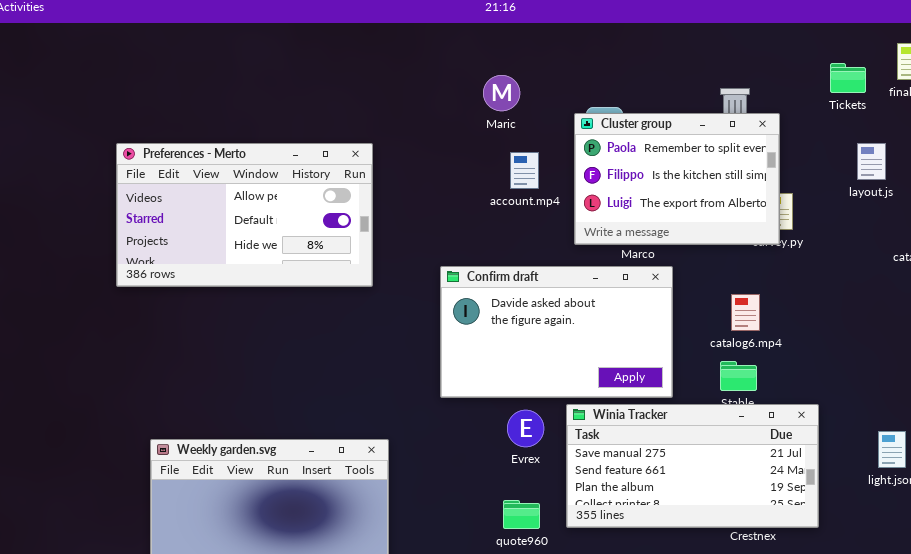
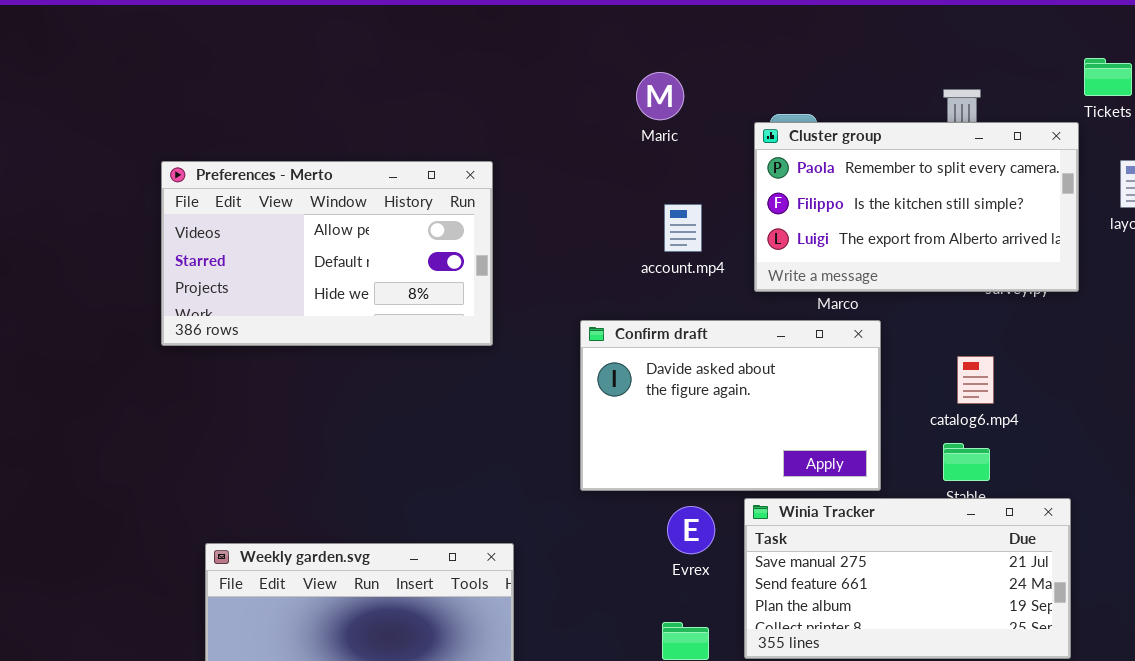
Cluster group: [574,113,780,245] -> [754,122,1079,292], resized
account.mp4: [510,152,539,189] -> [664,204,702,252], moved

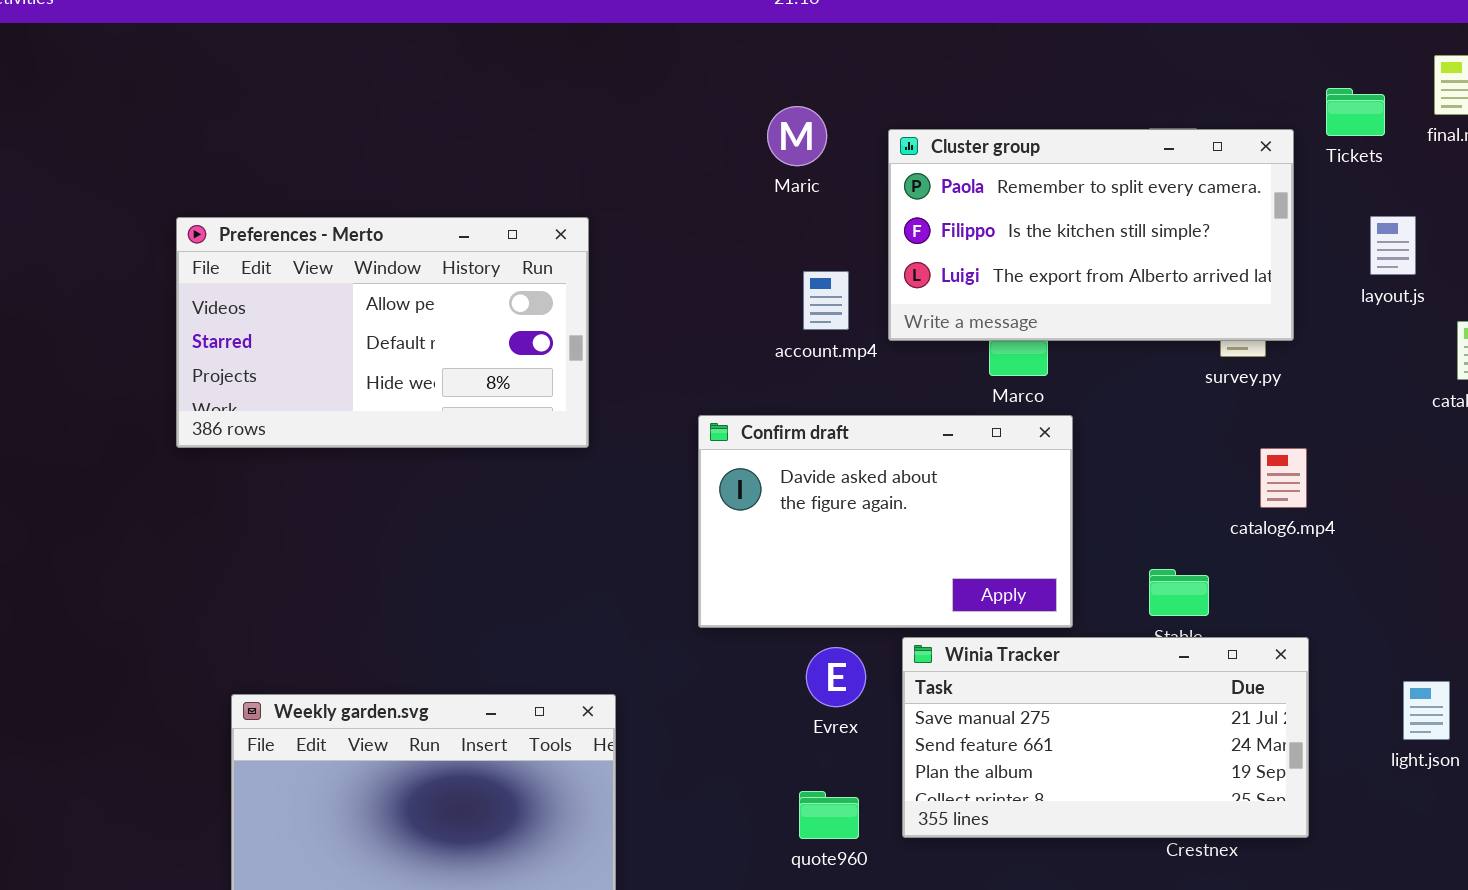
Cluster group: [754,122,1079,292] -> [888,129,1294,341], moved
catalog6.mp4: [957,356,994,404] -> [1260,448,1307,508], moved

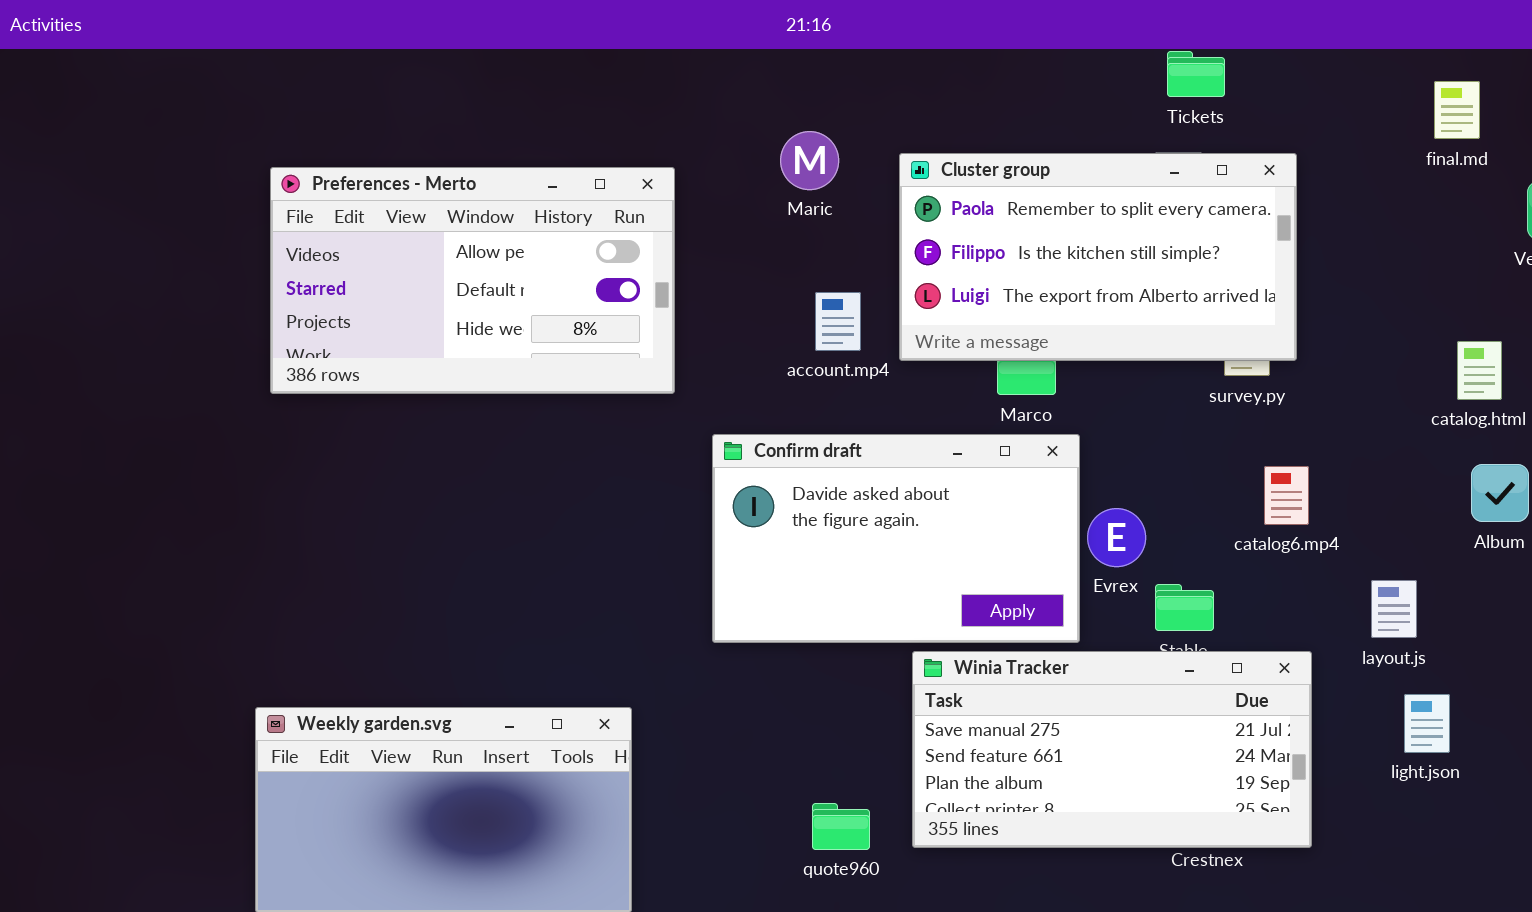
Tickets: [1326,88,1385,136] -> [1167,51,1225,97], moved
layout.js: [1370,216,1416,275] -> [1371,580,1417,638], moved
Preferences - Merto: [176,217,589,448] -> [270,167,675,394], moved
Evrex: [806,647,866,707] -> [1087,508,1146,567], moved

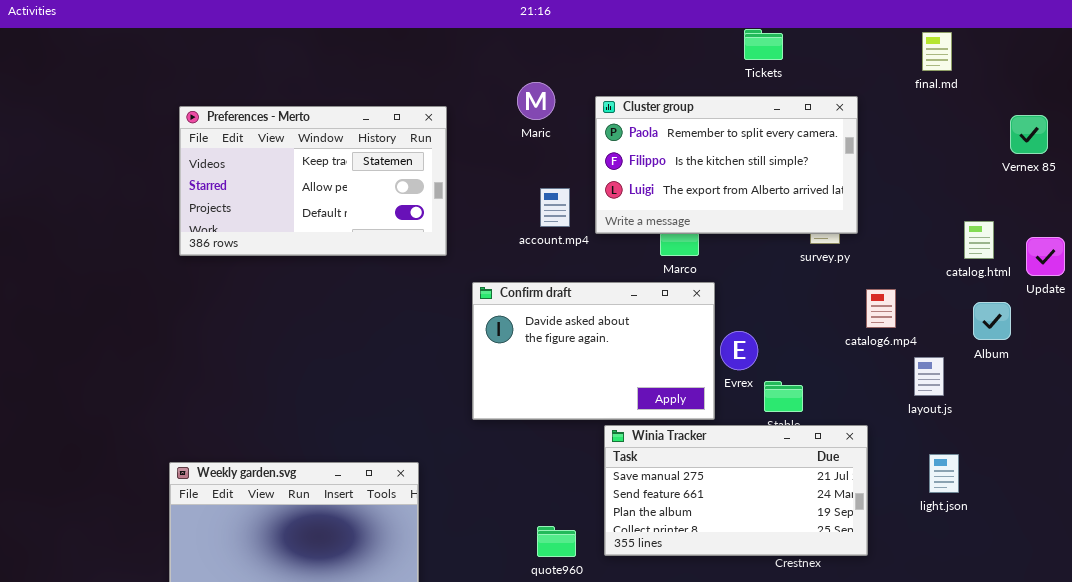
Tickets: [1167,51,1225,97] -> [744,29,783,60], moved
final.md: [1434,81,1480,139] -> [922,32,952,71], moved
Preferences - Merto: [270,167,675,394] -> [179,106,447,256], scrolled up 1 row
catalog6.mp4: [1264,466,1309,525] -> [866,289,896,328], moved
layout.js: [1371,580,1417,638] -> [914,357,944,396], moved

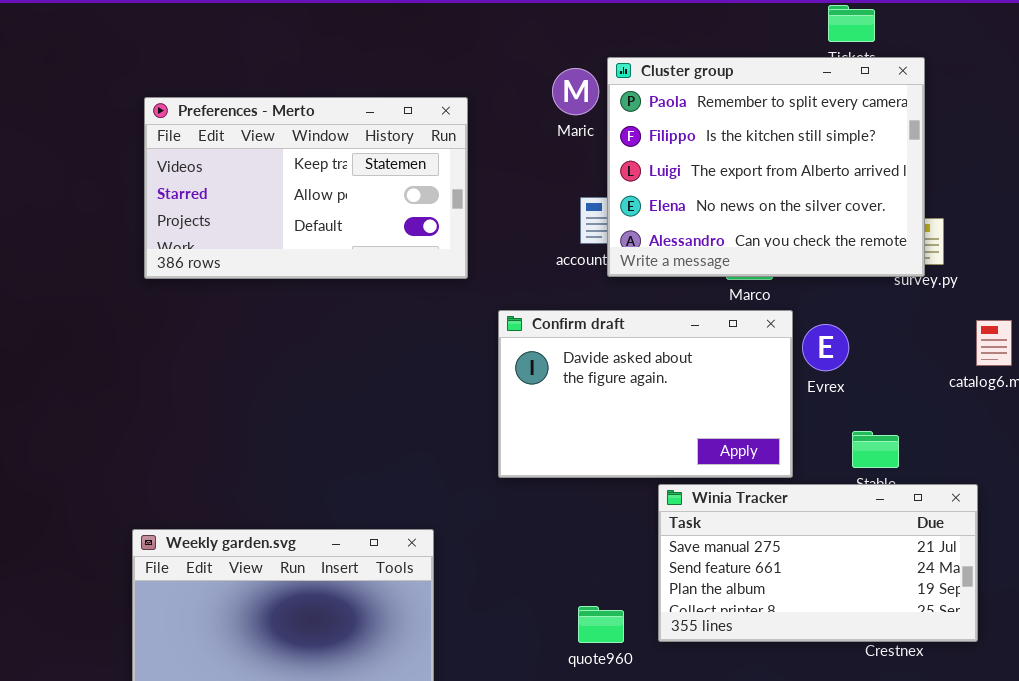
Cluster group: [595,96,858,234] -> [607,57,925,277], moved, resized
Evrex: [720,331,758,370] -> [802,324,849,371], moved

